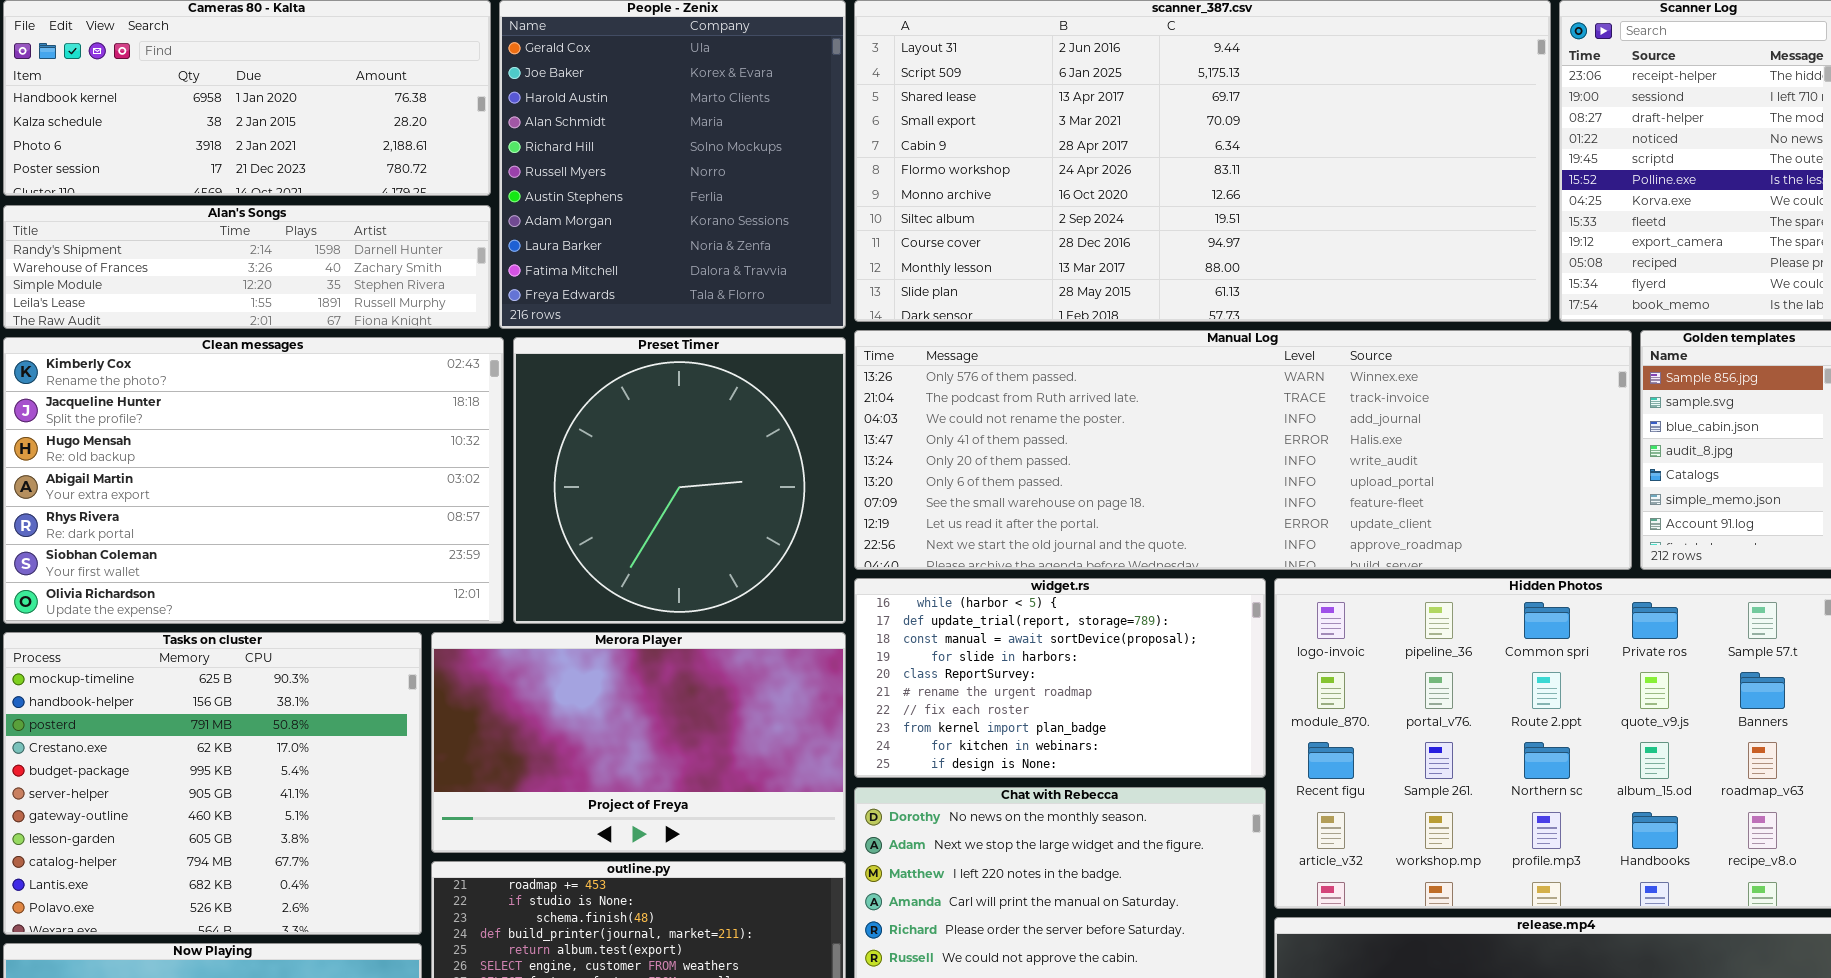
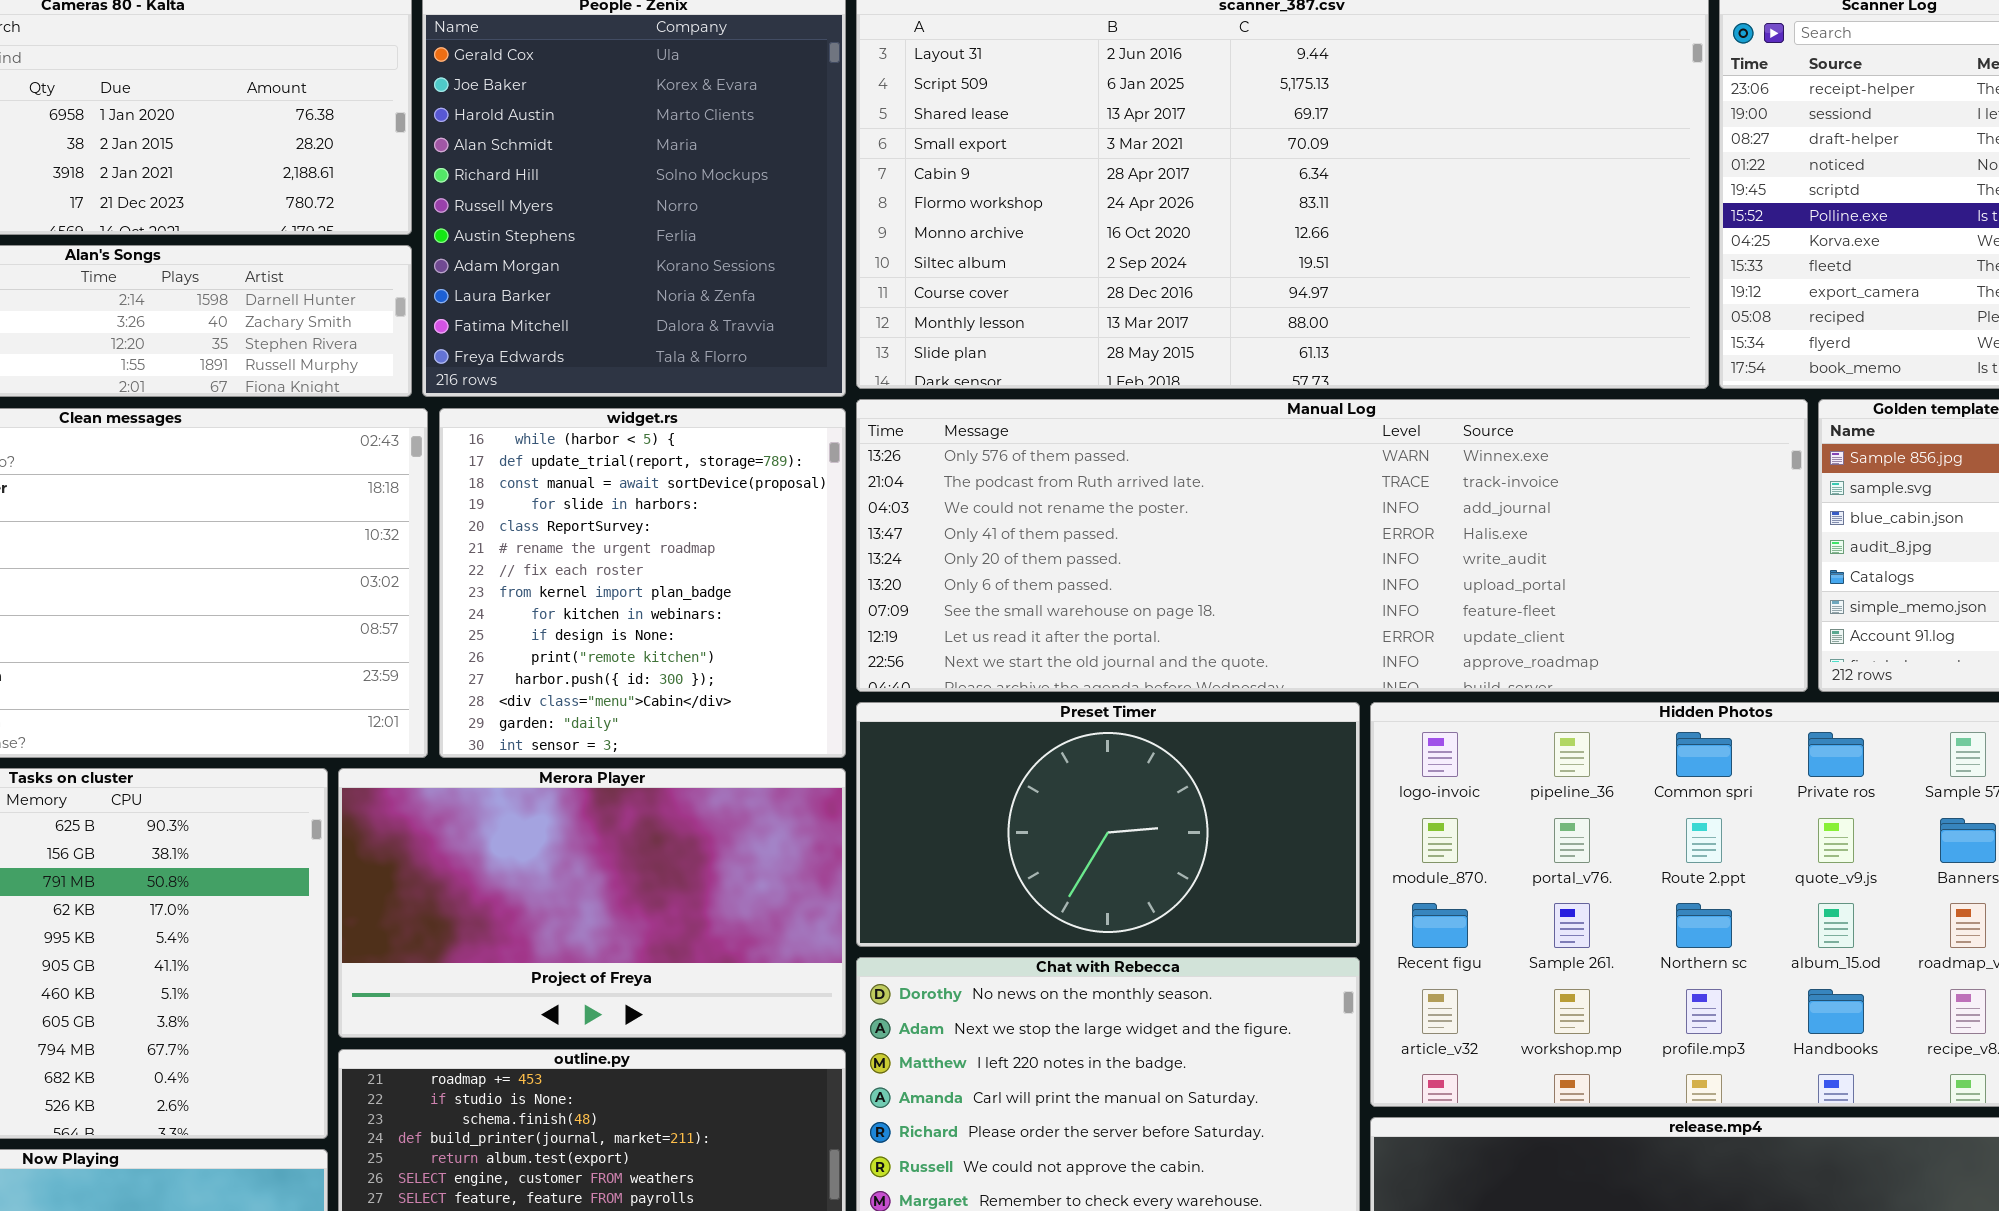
Preset Timer: [513,337,846,624] -> [856,702,1360,947], moved, resized
widget.rs: [854,578,1266,778] -> [439,408,846,758], moved, resized

